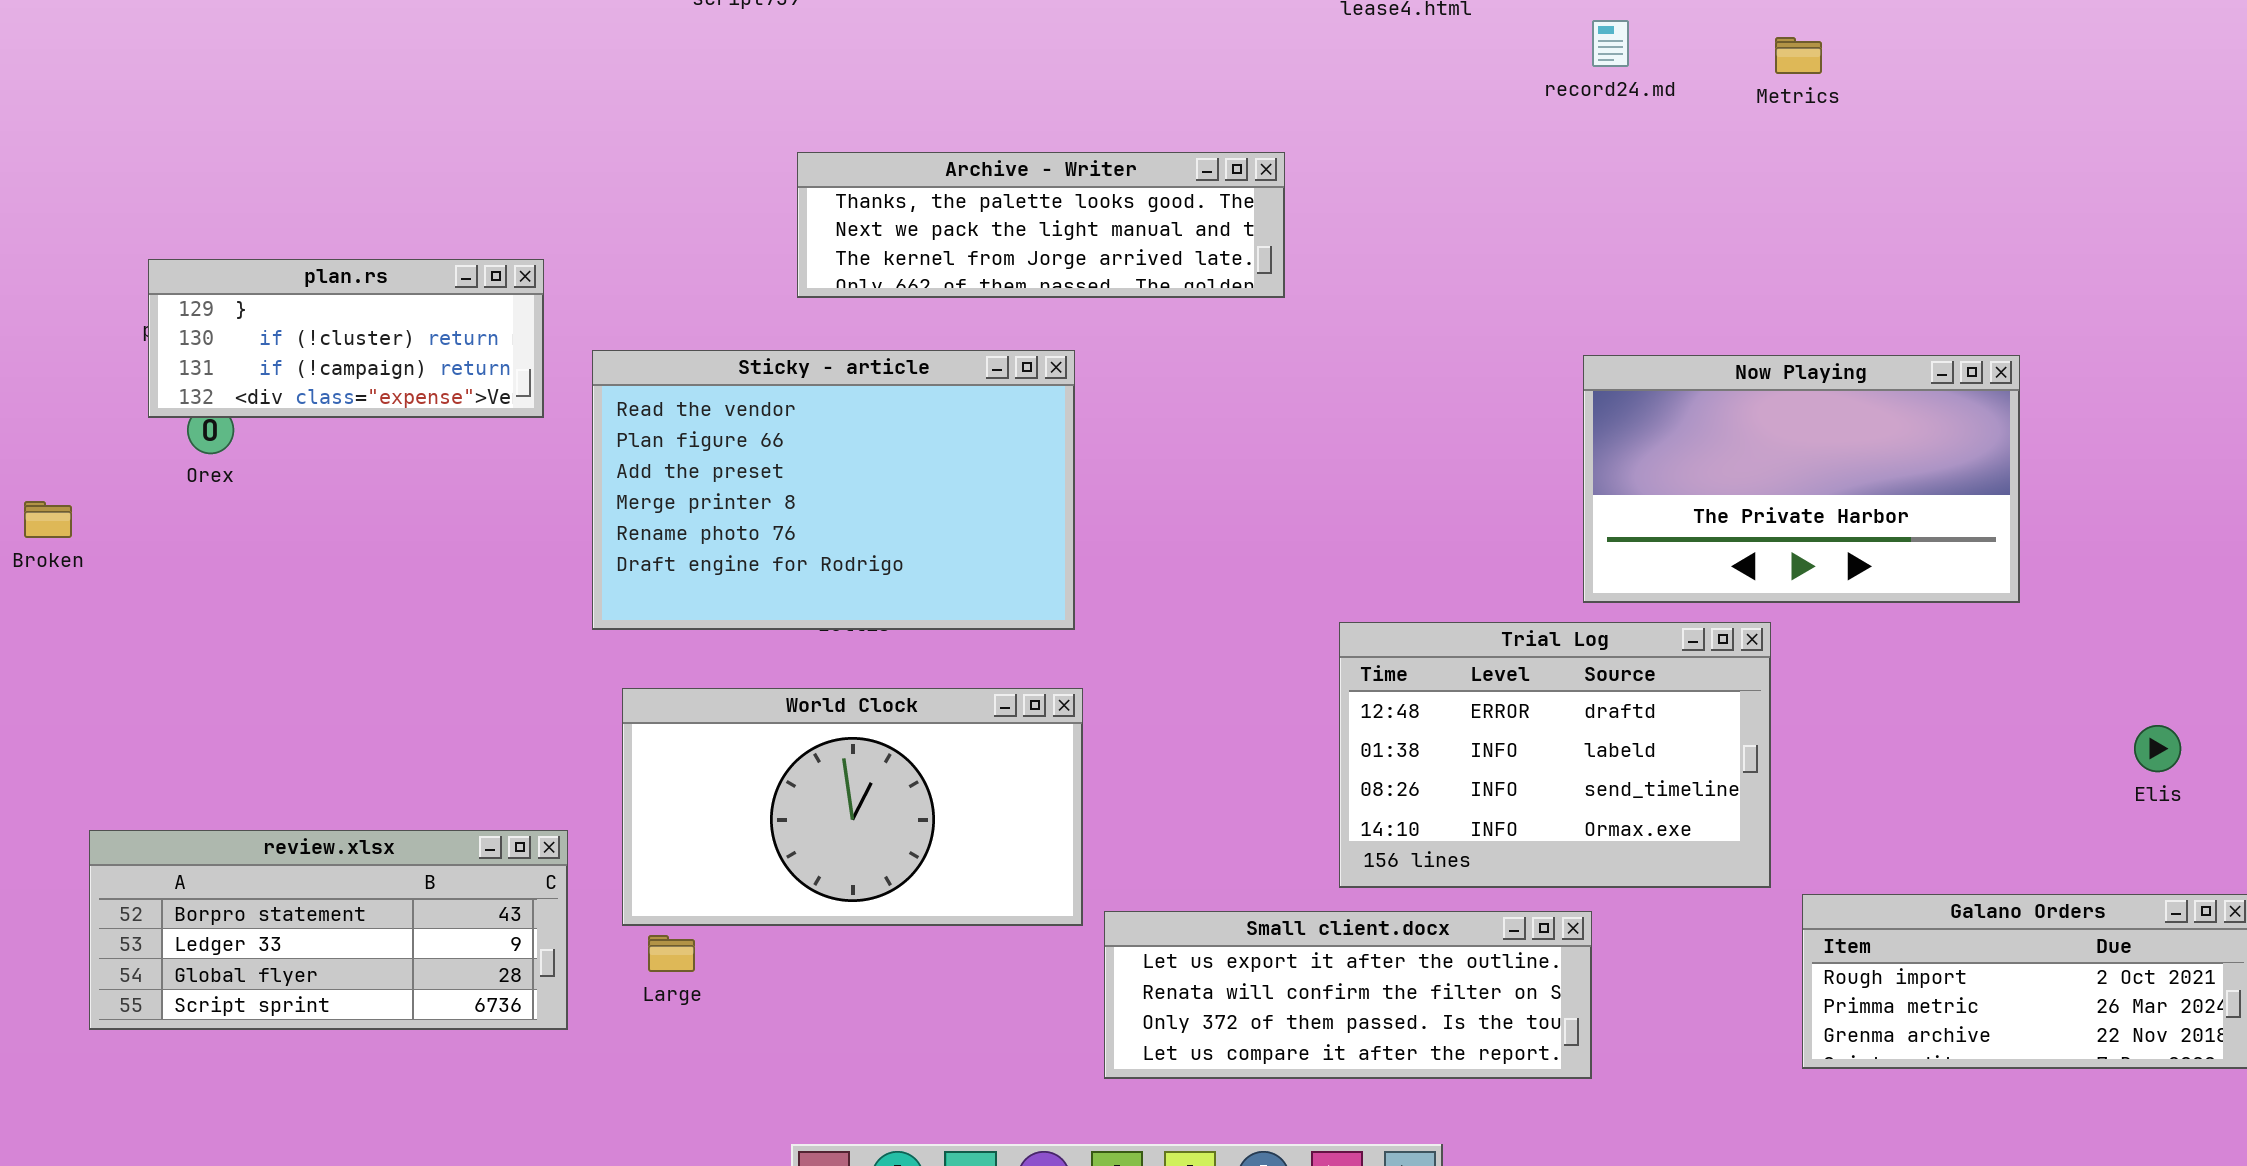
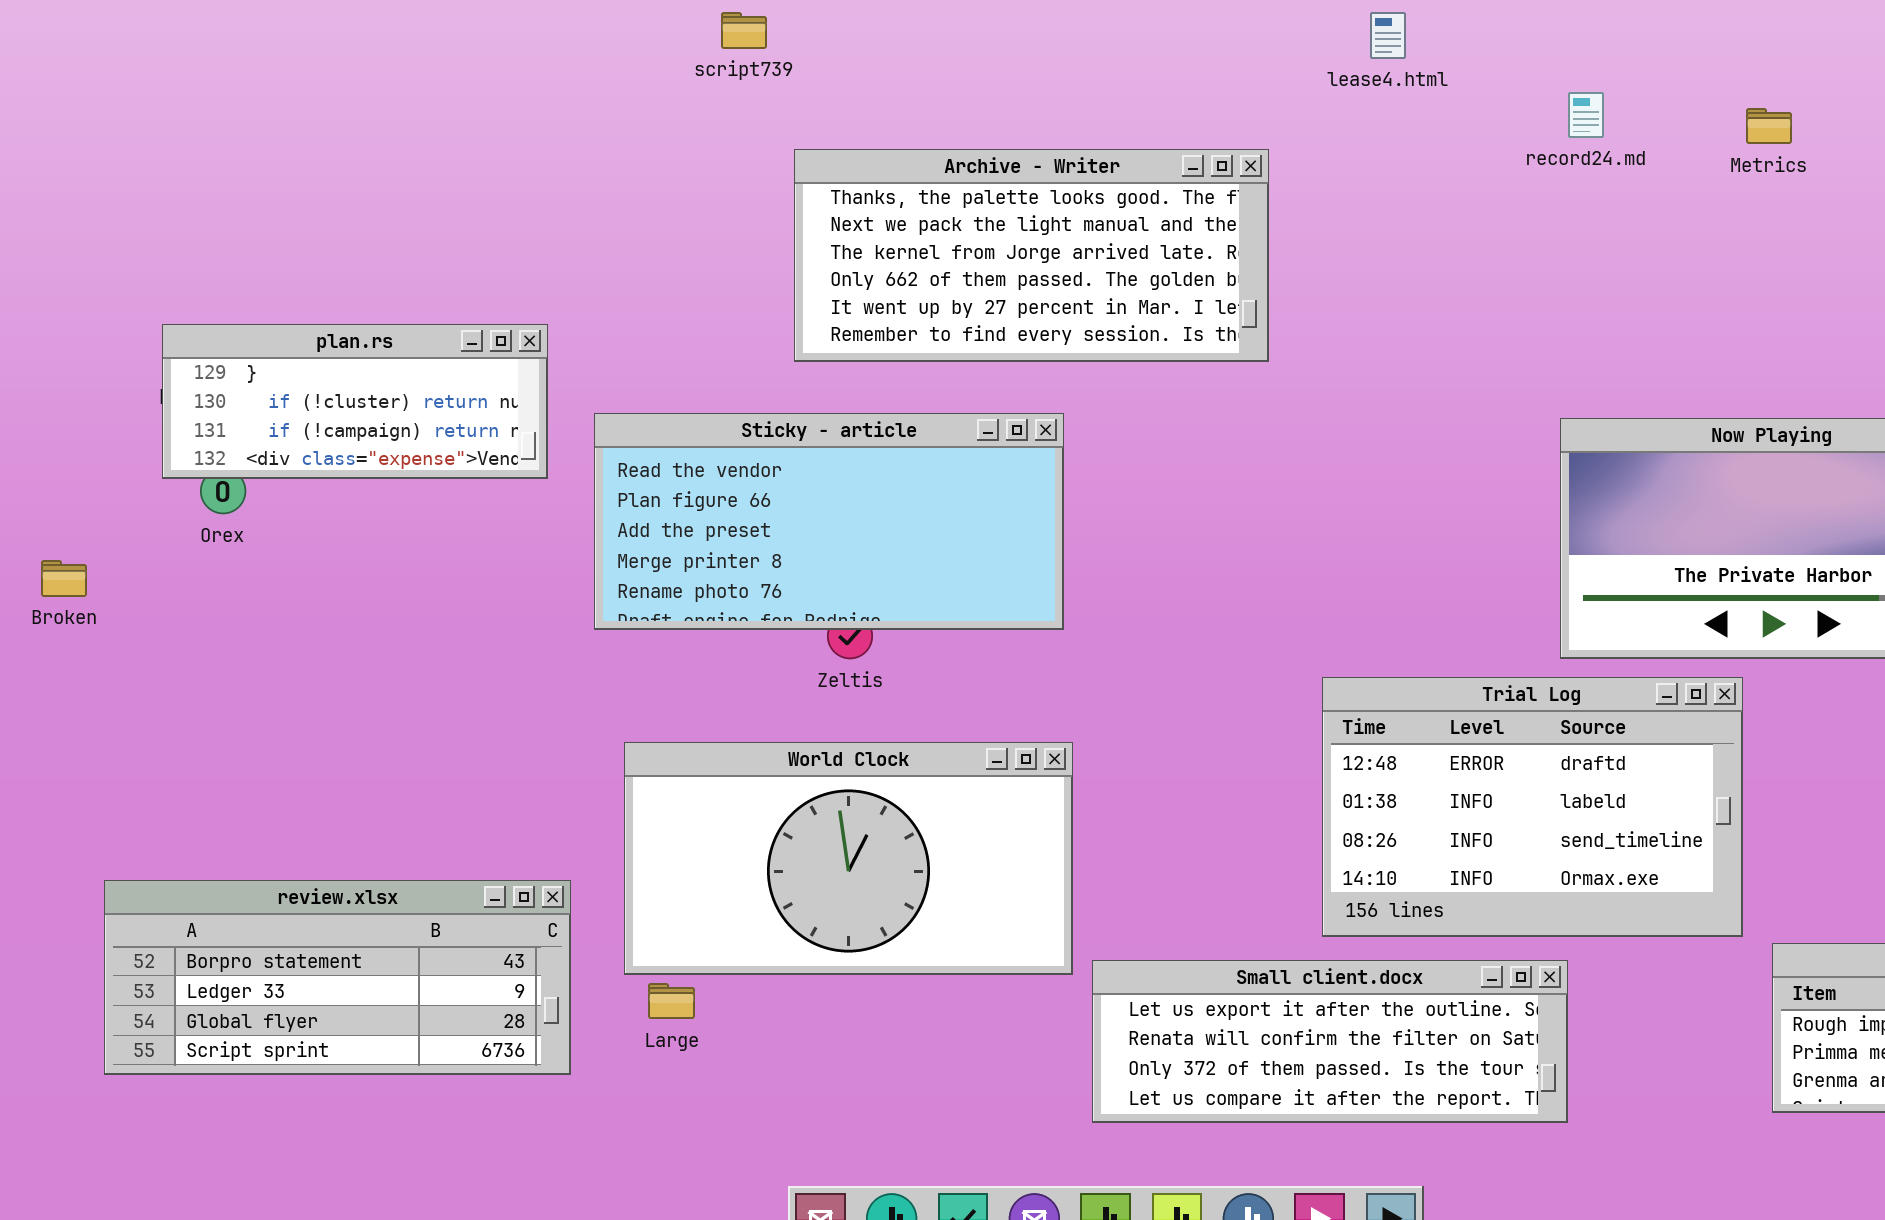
Archive - Writer: [797,152,1285,298] -> [794,149,1269,362], resized
Sticky - article: [592,350,1075,630] -> [594,413,1064,630], resized

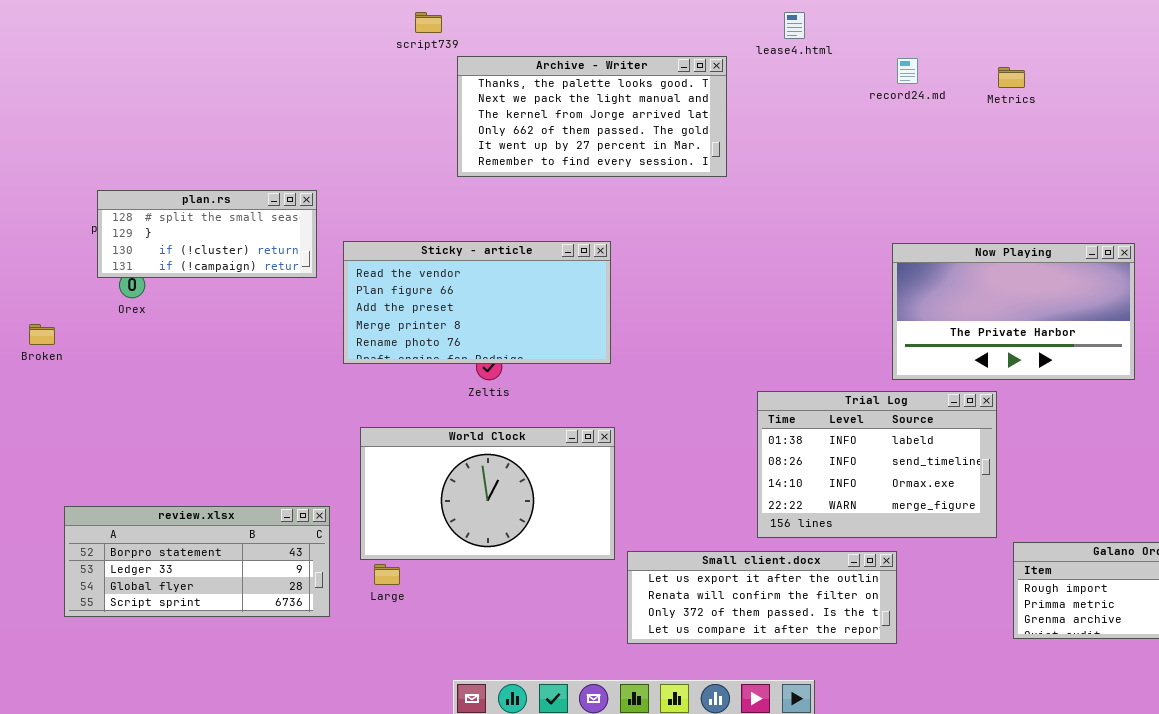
Archive - Writer: [794,149,1269,362] -> [457,56,727,177], moved
plan.rs: [162,324,548,479] -> [97,190,317,278], scrolled up 1 row
Trial Log: [1322,677,1743,937] -> [757,391,997,538], scrolled down 1 row

